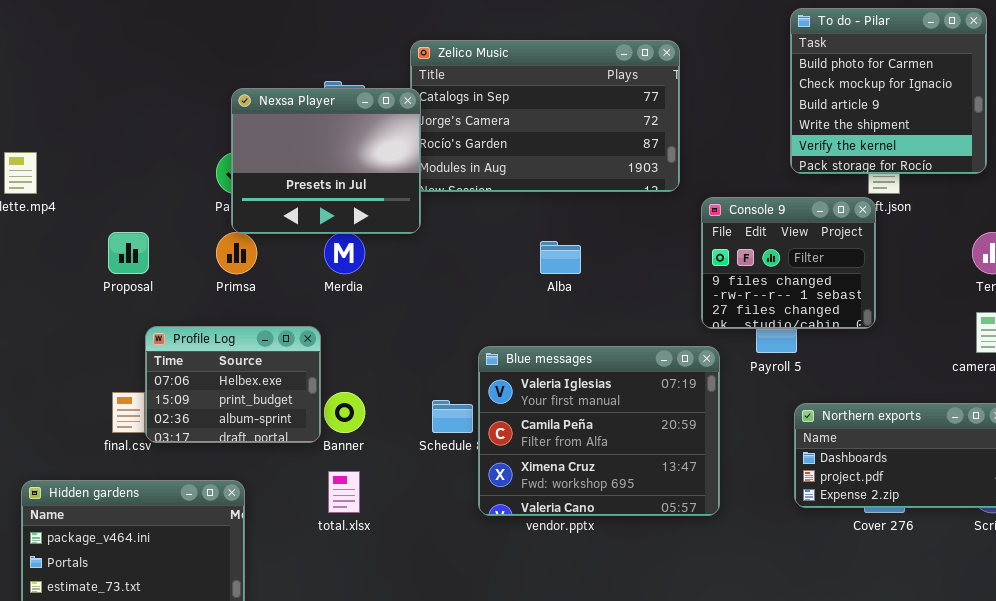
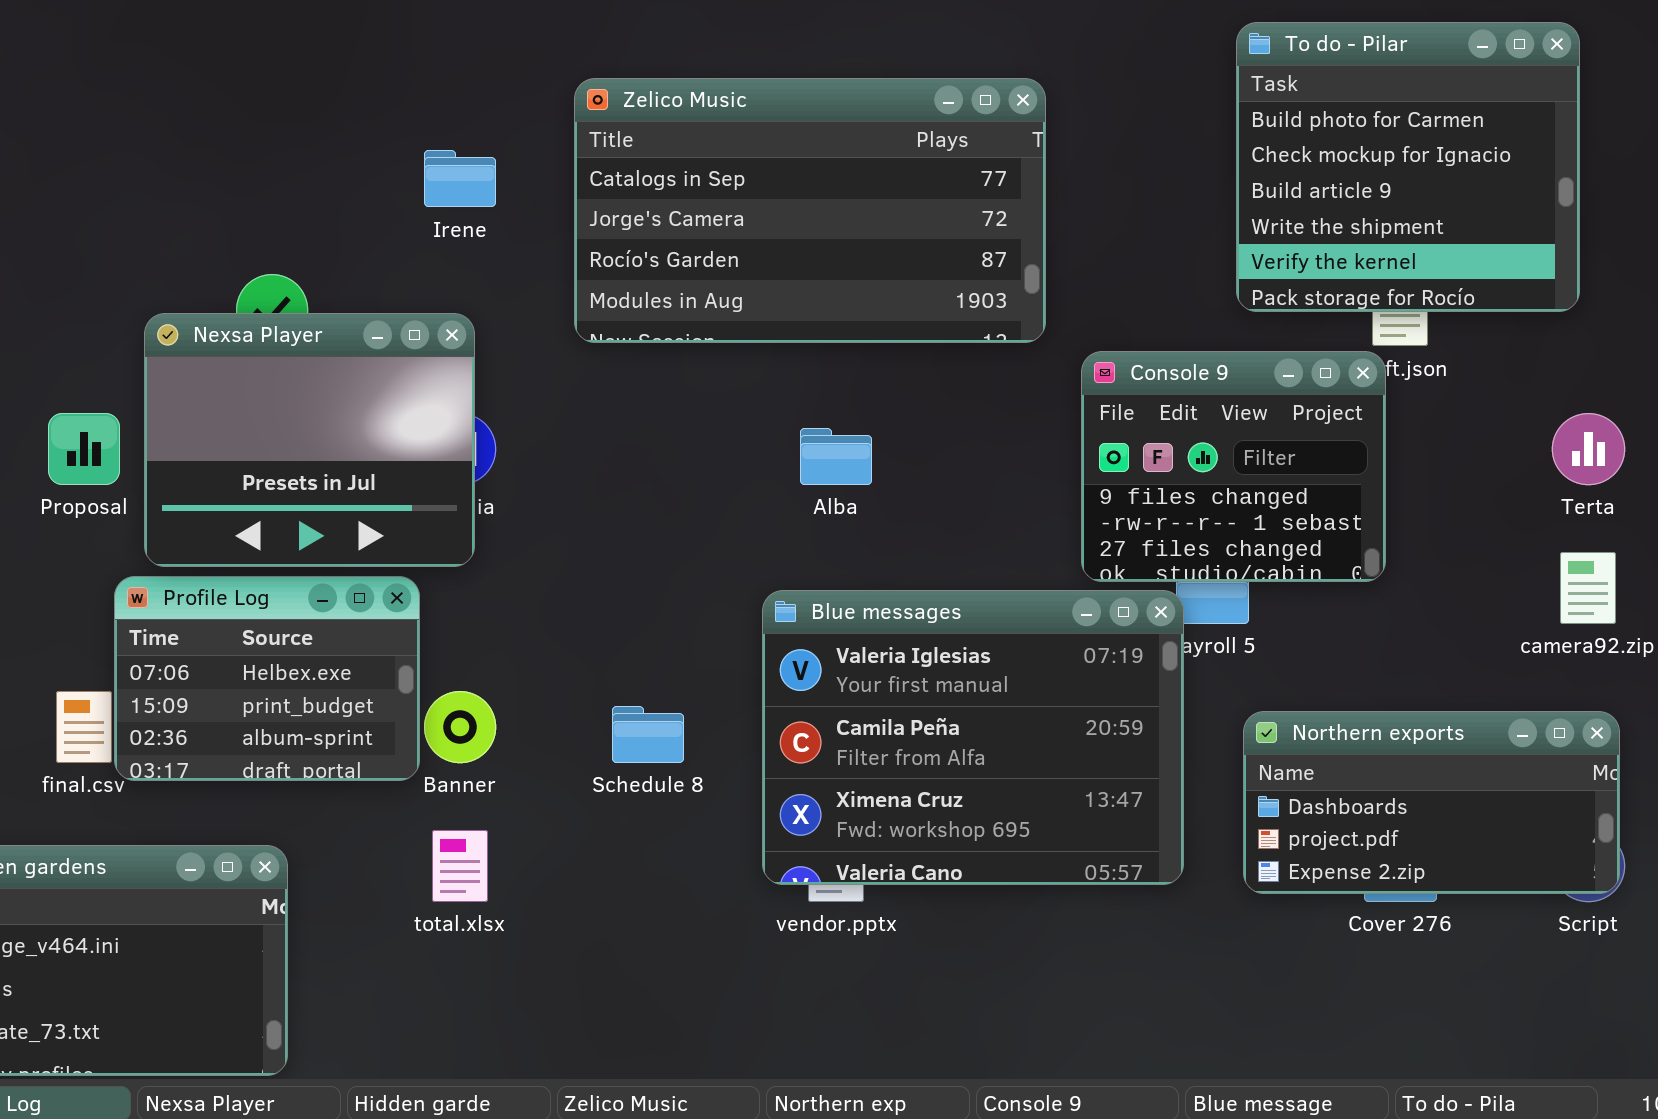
Nexsa Player: [231,88,421,234] -> [144,313,475,567], moved
Blue messages: [478,346,720,516] -> [762,590,1184,885], moved

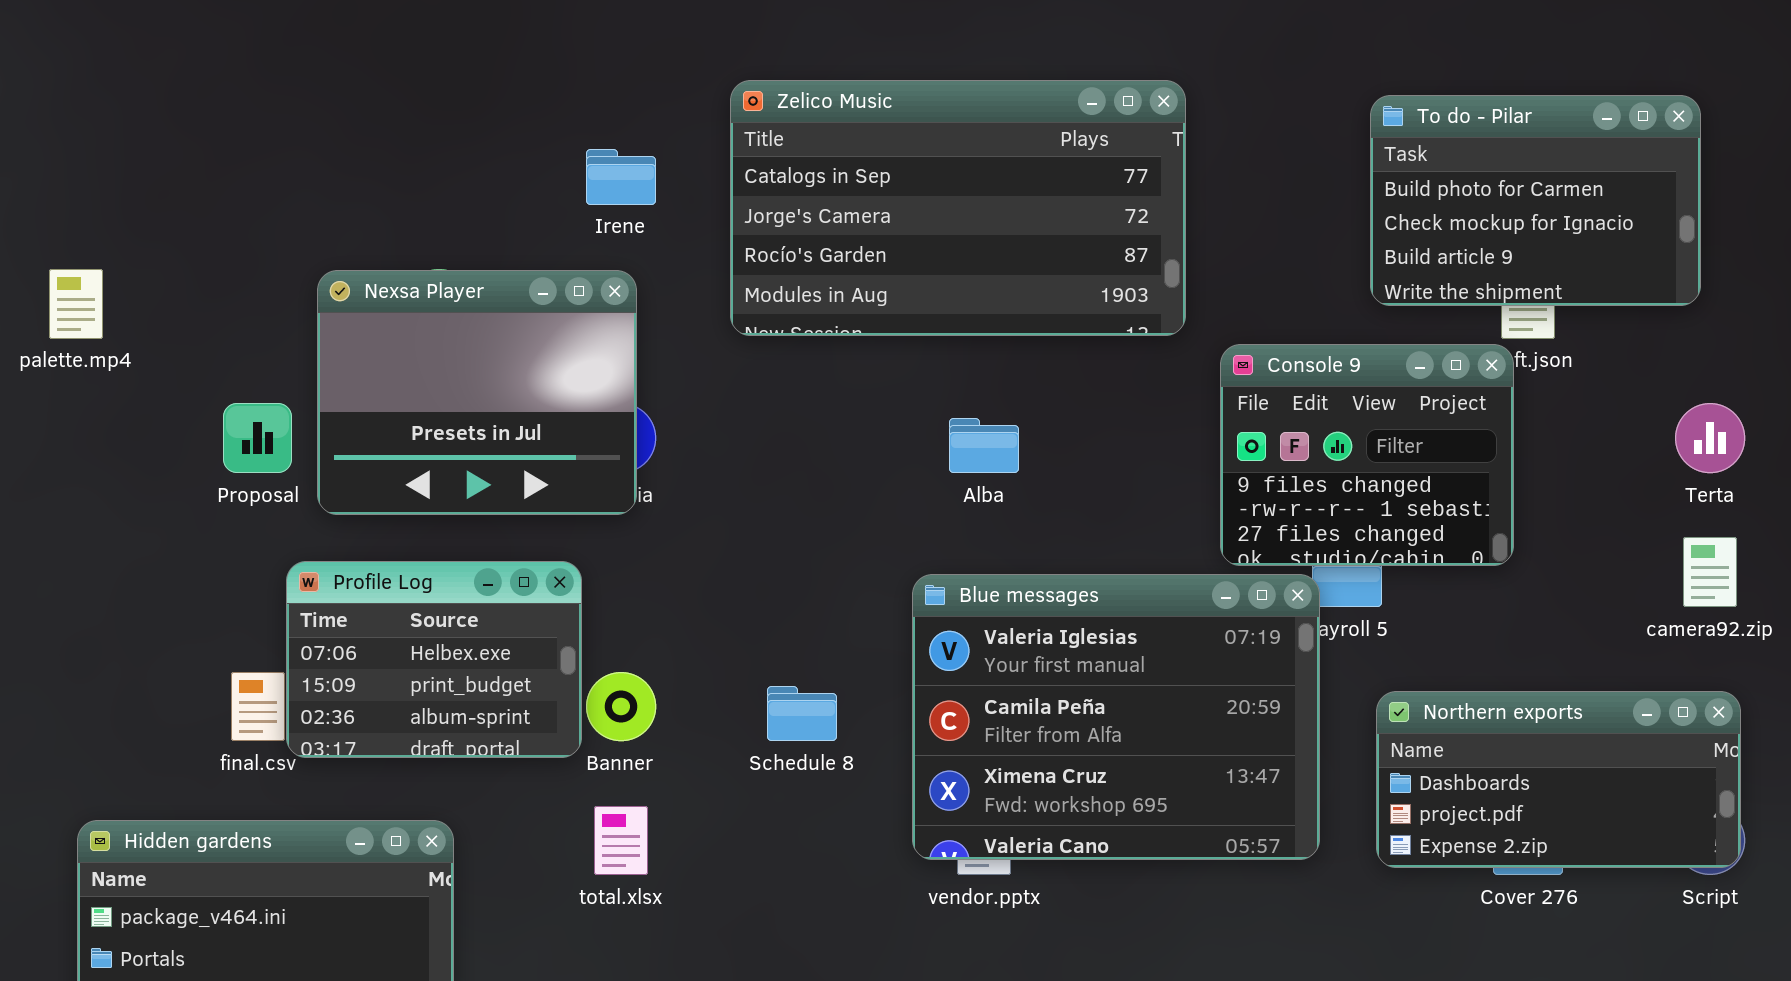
To do - Pilar: [1236,22,1580,312] -> [1370,95,1701,306], resized
Nexsa Player: [144,313,475,567] -> [317,270,637,515], moved

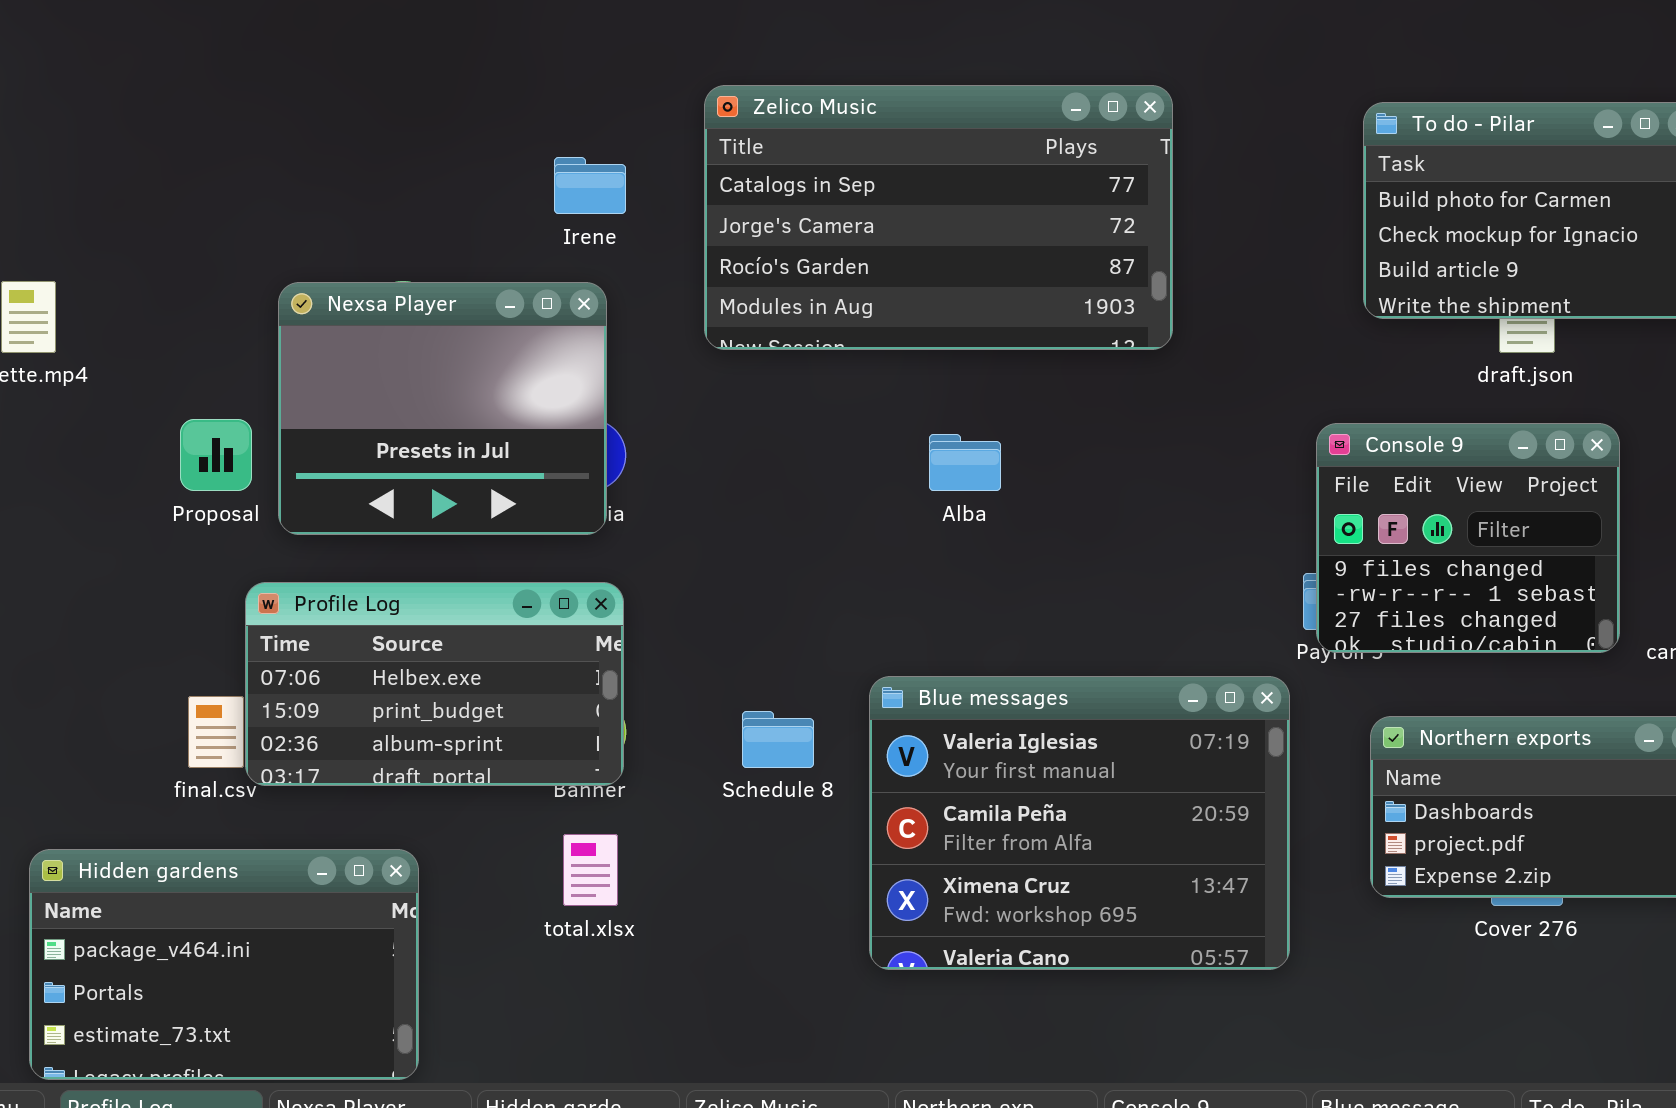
Console 9: [1220,344,1514,566] -> [1316,423,1620,653], moved
Profile Log: [286,561,582,758] -> [245,582,624,786], resized
Blue messages: [912,574,1320,860] -> [869,676,1290,970], moved

